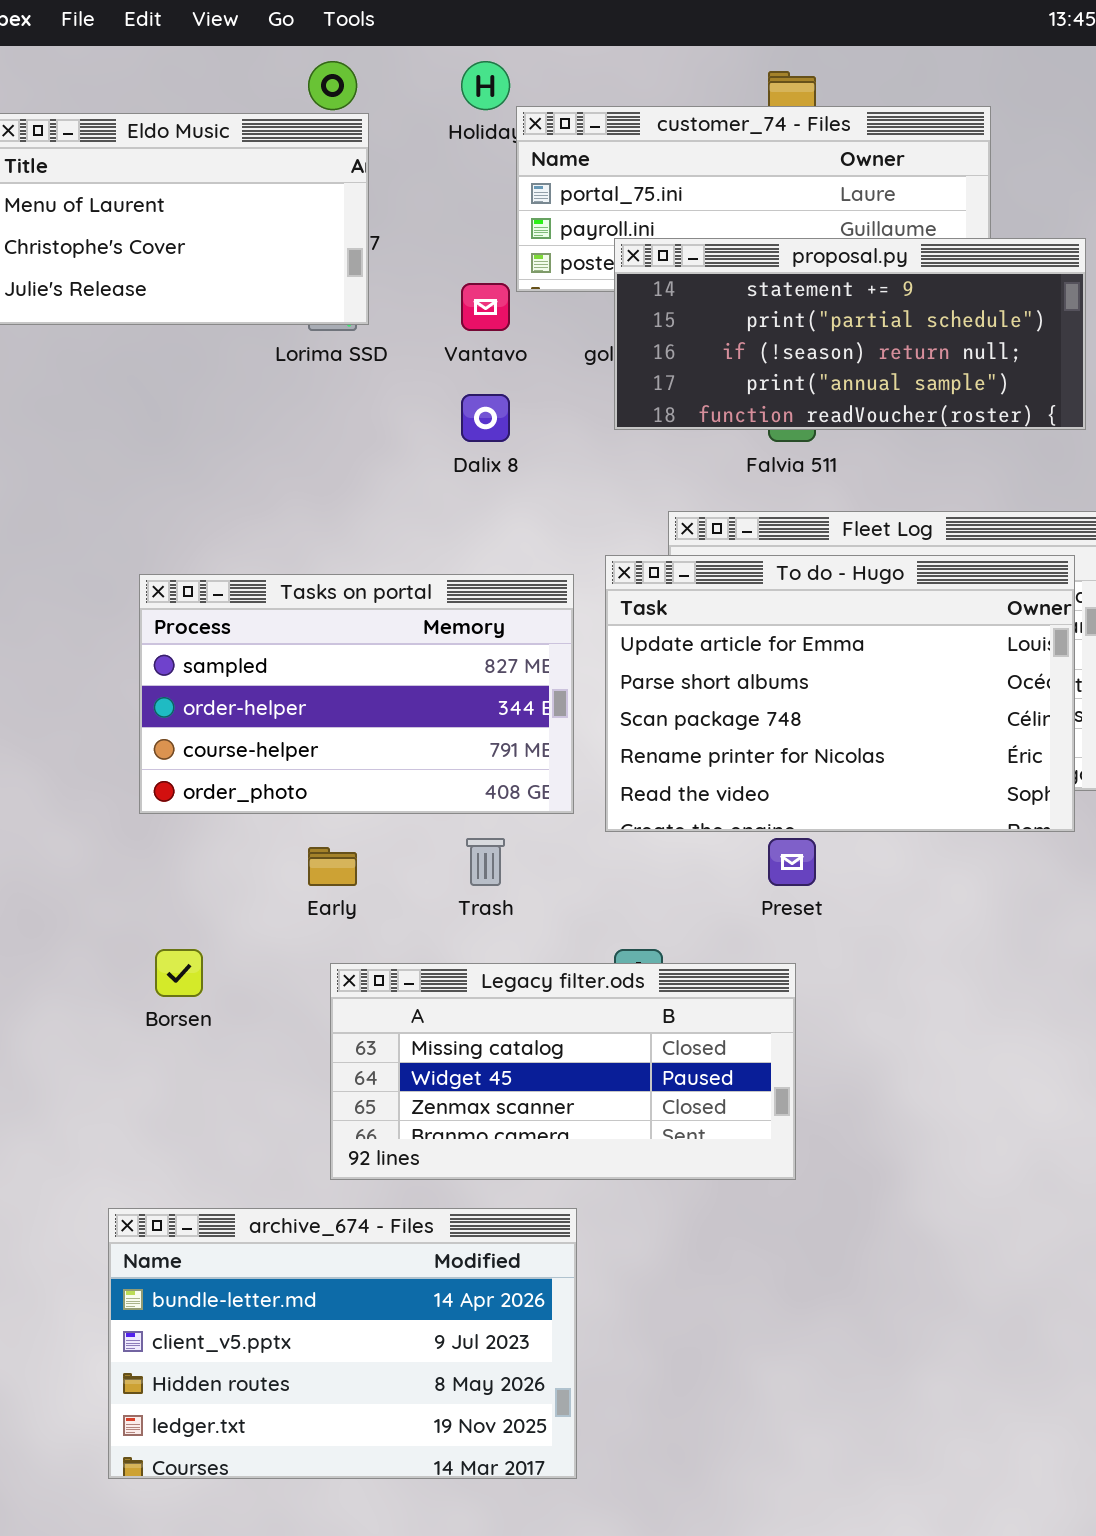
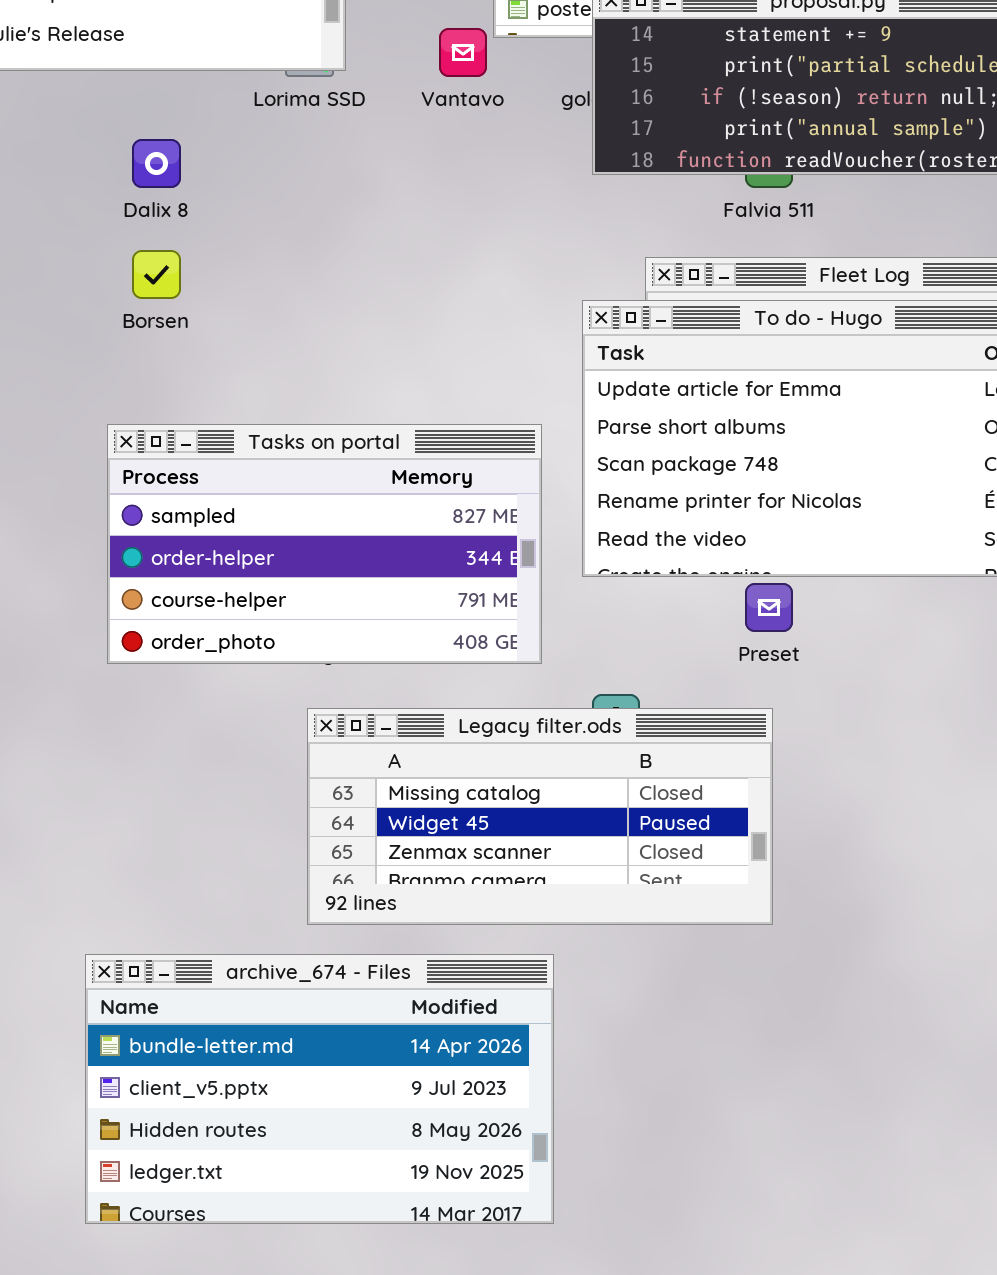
Dalix 8: [461,394,510,442] -> [132,139,181,188], moved
Tasks on portal: [139,574,574,814] -> [107,424,542,664], moved
Borsen: [155,949,203,997] -> [132,250,181,299], moved

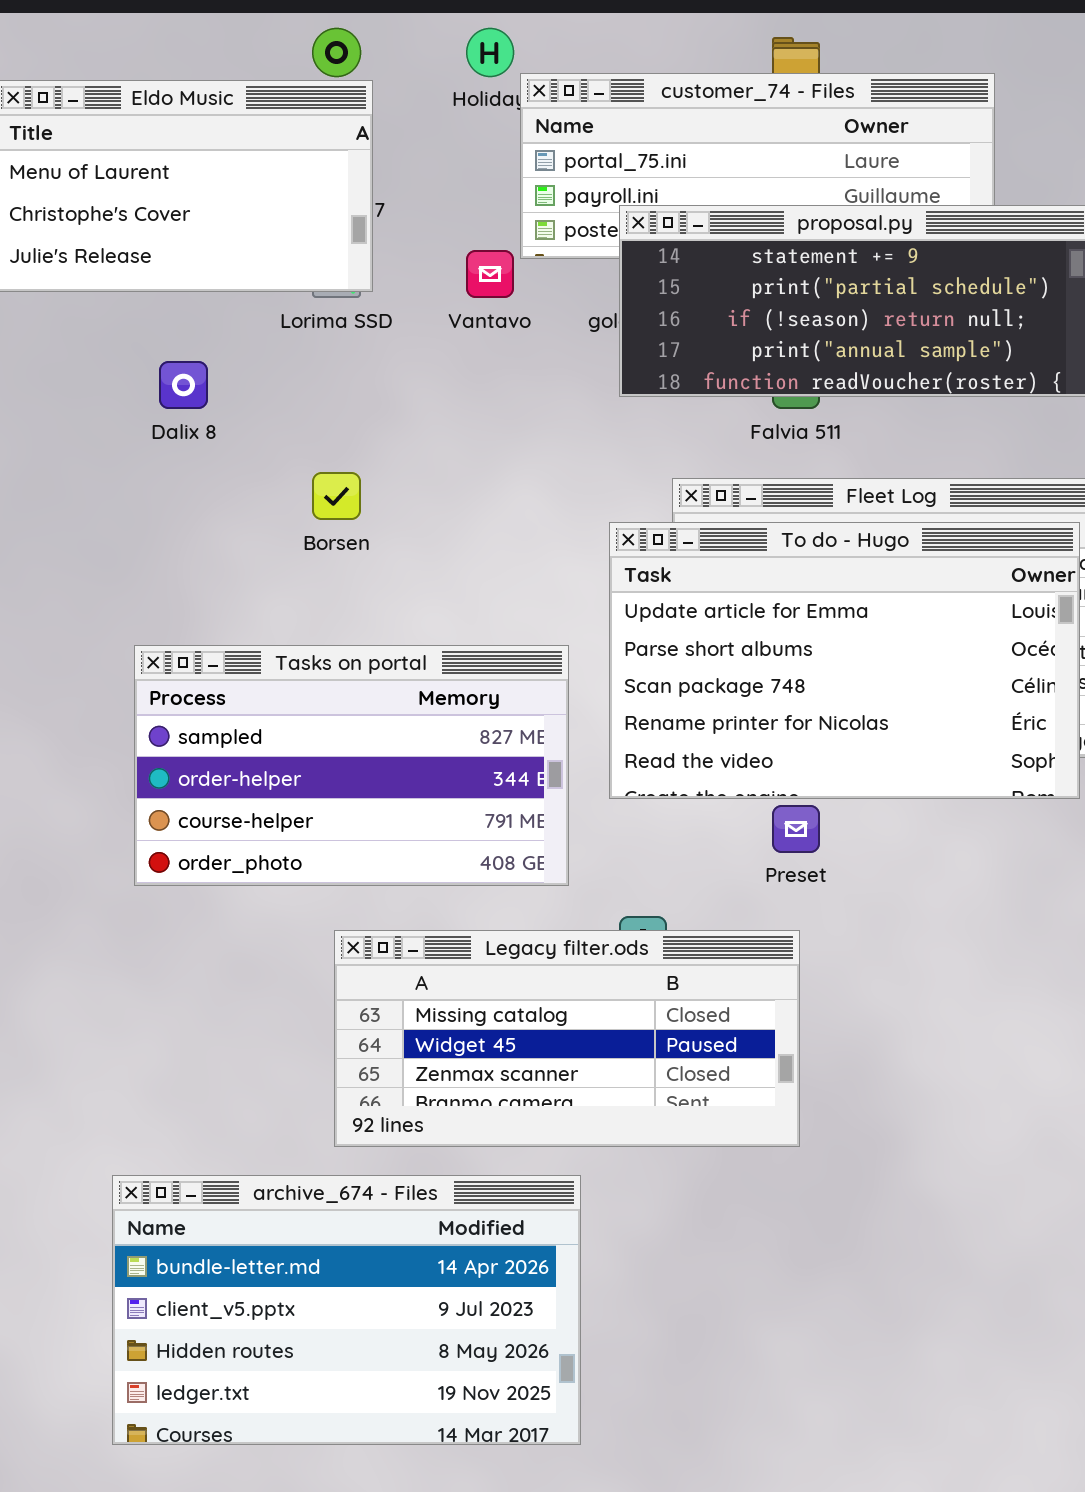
Borsen: [132,250,181,299] -> [312,472,361,520], moved

